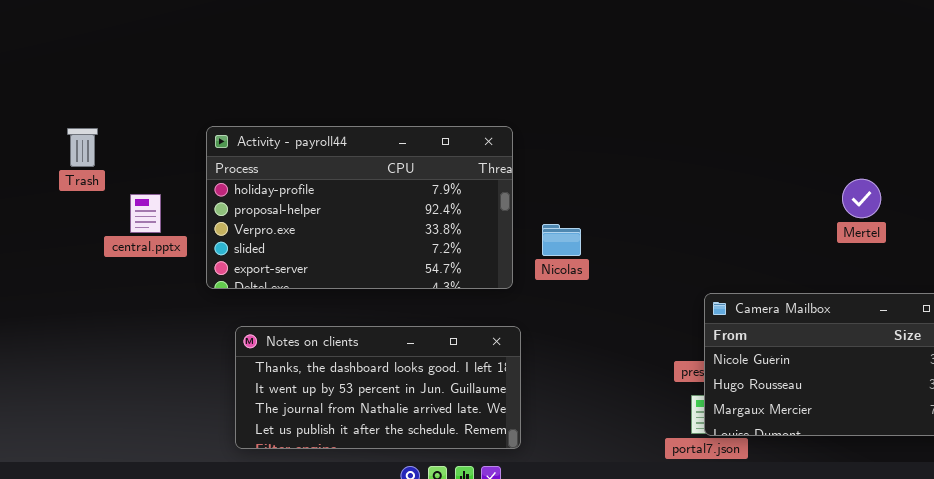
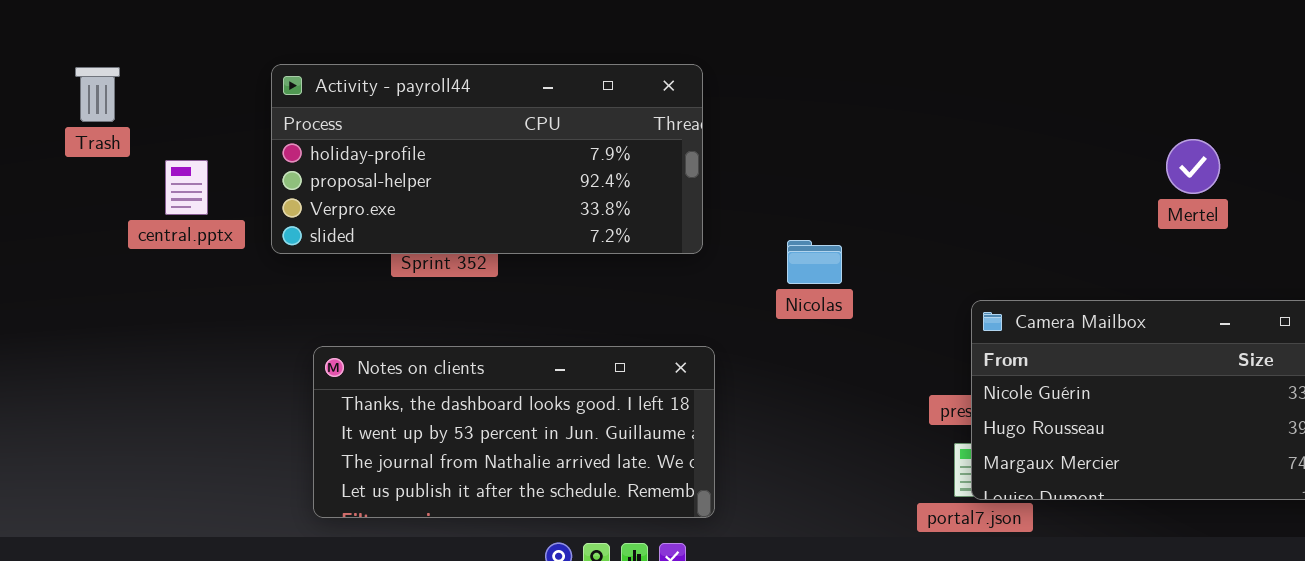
Activity - payroll44: [206,126,513,289] -> [271,64,703,254], resized
Nicolas: [542,224,581,256] -> [787,240,842,284], moved

